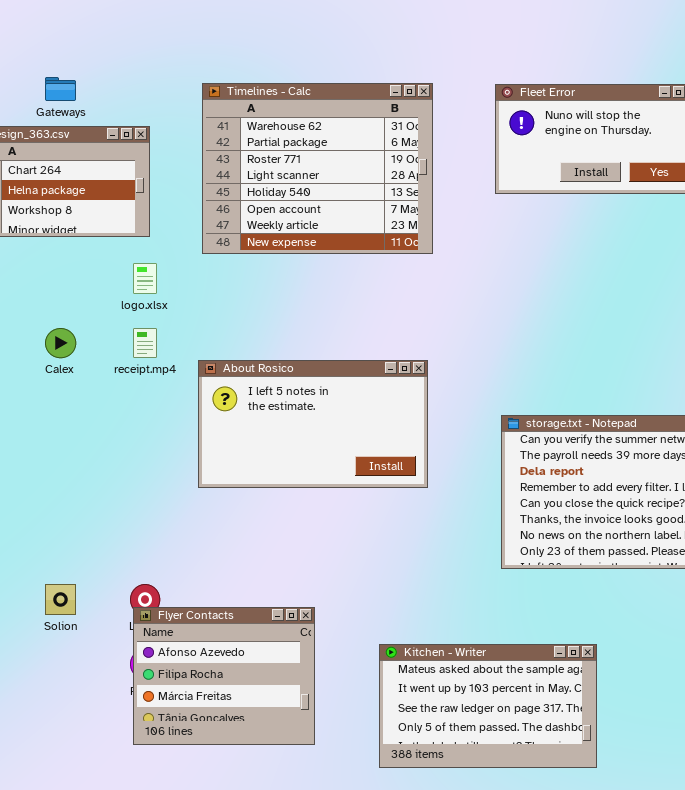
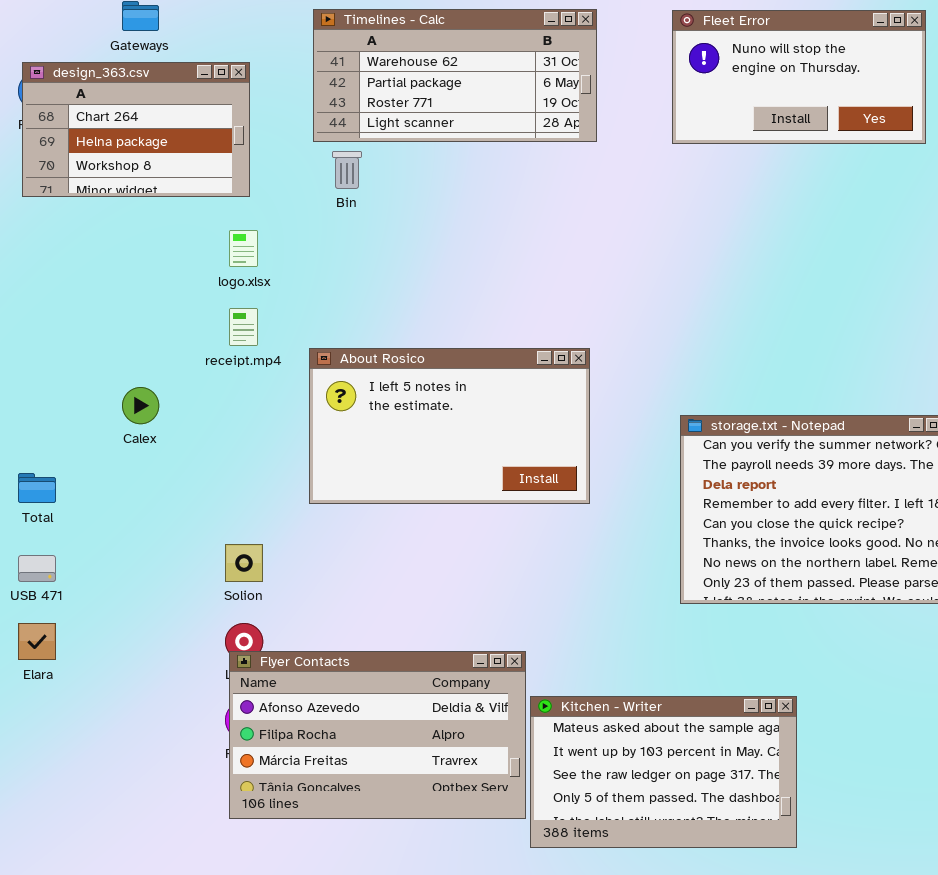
Timelines - Calc: [202,83,433,254] -> [313,9,597,142], resized
Calex: [45,328,76,358] -> [122,387,159,424], moved
Solion: [45,584,76,615] -> [225,544,263,582], moved
Flyer Contacts: [133,607,315,745] -> [229,651,526,819], resized

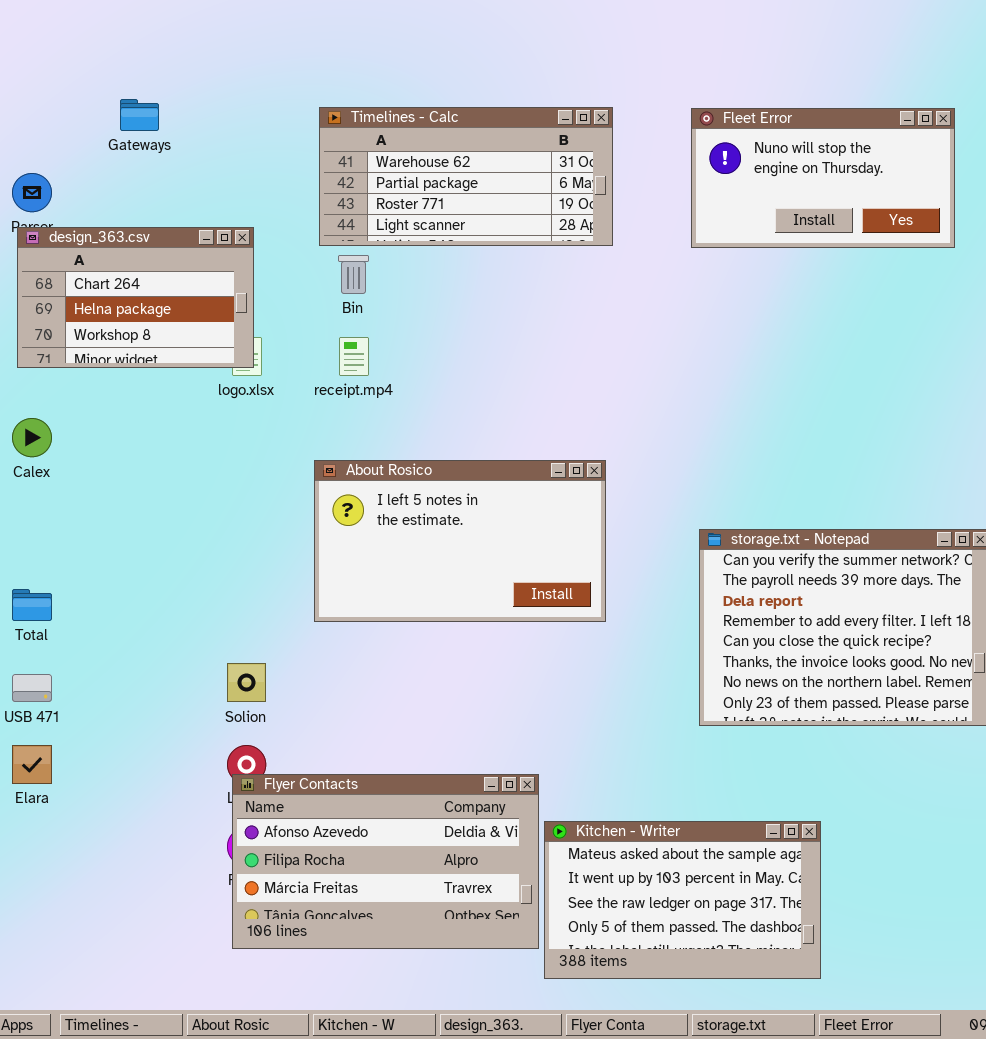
design_363.csv: [22,62,250,197] -> [17,227,254,368], moved
receipt.mp4: [229,308,258,346] -> [339,337,369,376], moved
Calex: [122,387,159,424] -> [12,418,52,457], moved

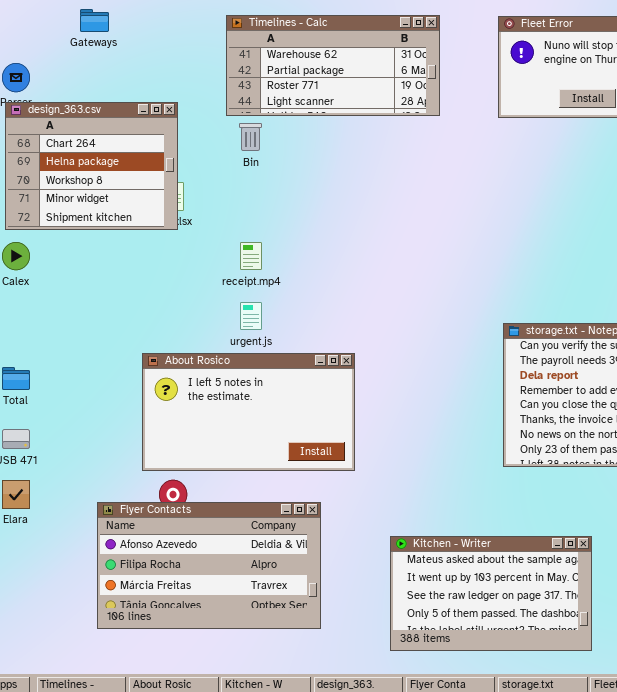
design_363.csv: [17,227,254,368] -> [5,102,178,230], resized
receipt.mp4: [339,337,369,376] -> [240,242,262,270], moved
About Rosico: [314,460,606,622] -> [142,353,355,471], moved
Flyer Contacts: [232,774,539,949] -> [97,502,321,629], moved

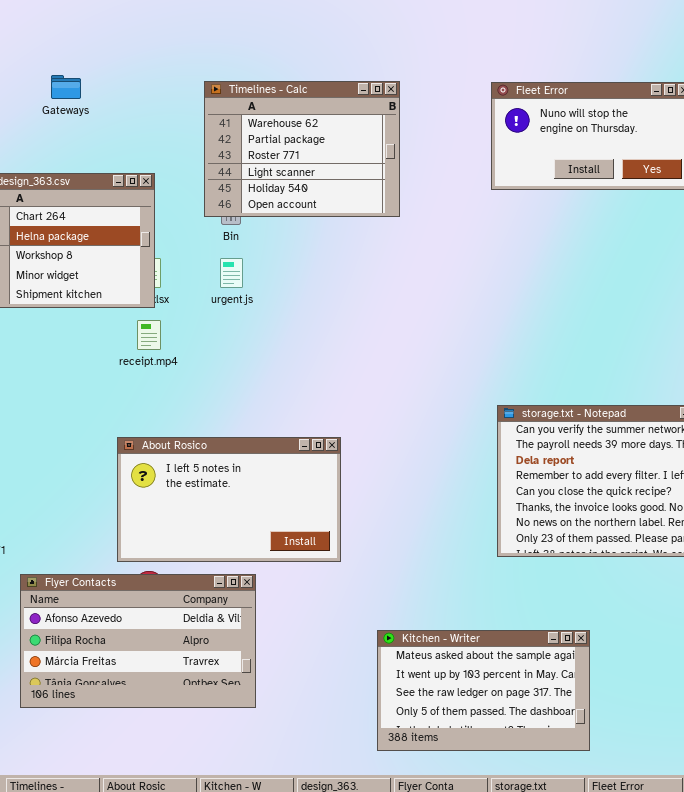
Timelines - Calc: [226,15,440,116] -> [204,81,400,217], resized
receipt.mp4: [240,242,262,270] -> [137,320,161,350], moved
urgent.js: [240,302,262,330] -> [220,258,243,288], moved
Flyer Contacts: [97,502,321,629] -> [20,574,256,708], moved

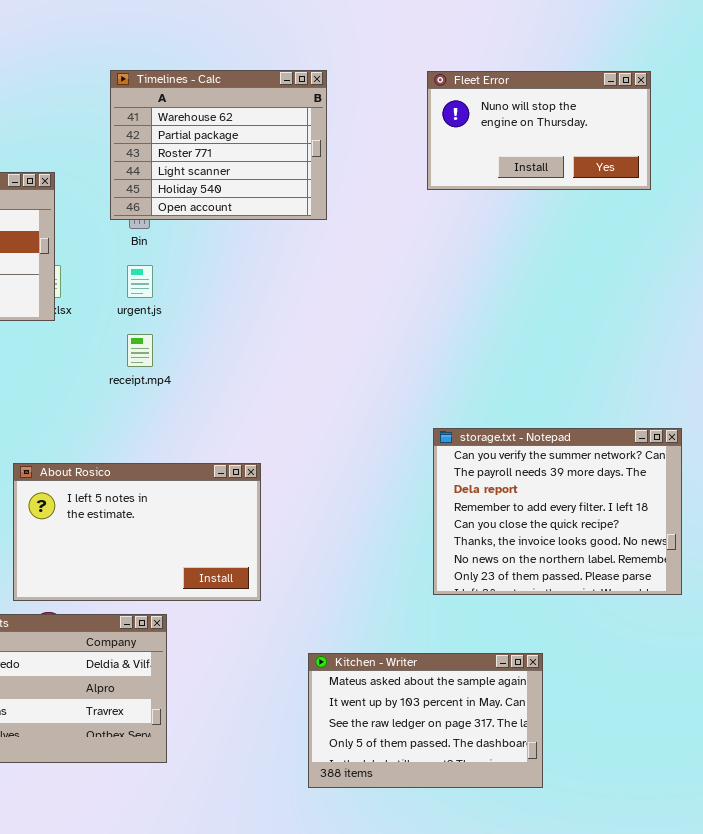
receipt.mp4: [137,320,161,350] -> [127,334,153,367], moved
Kitchen - Writer: [377,630,590,751] -> [308,653,543,788], moved

